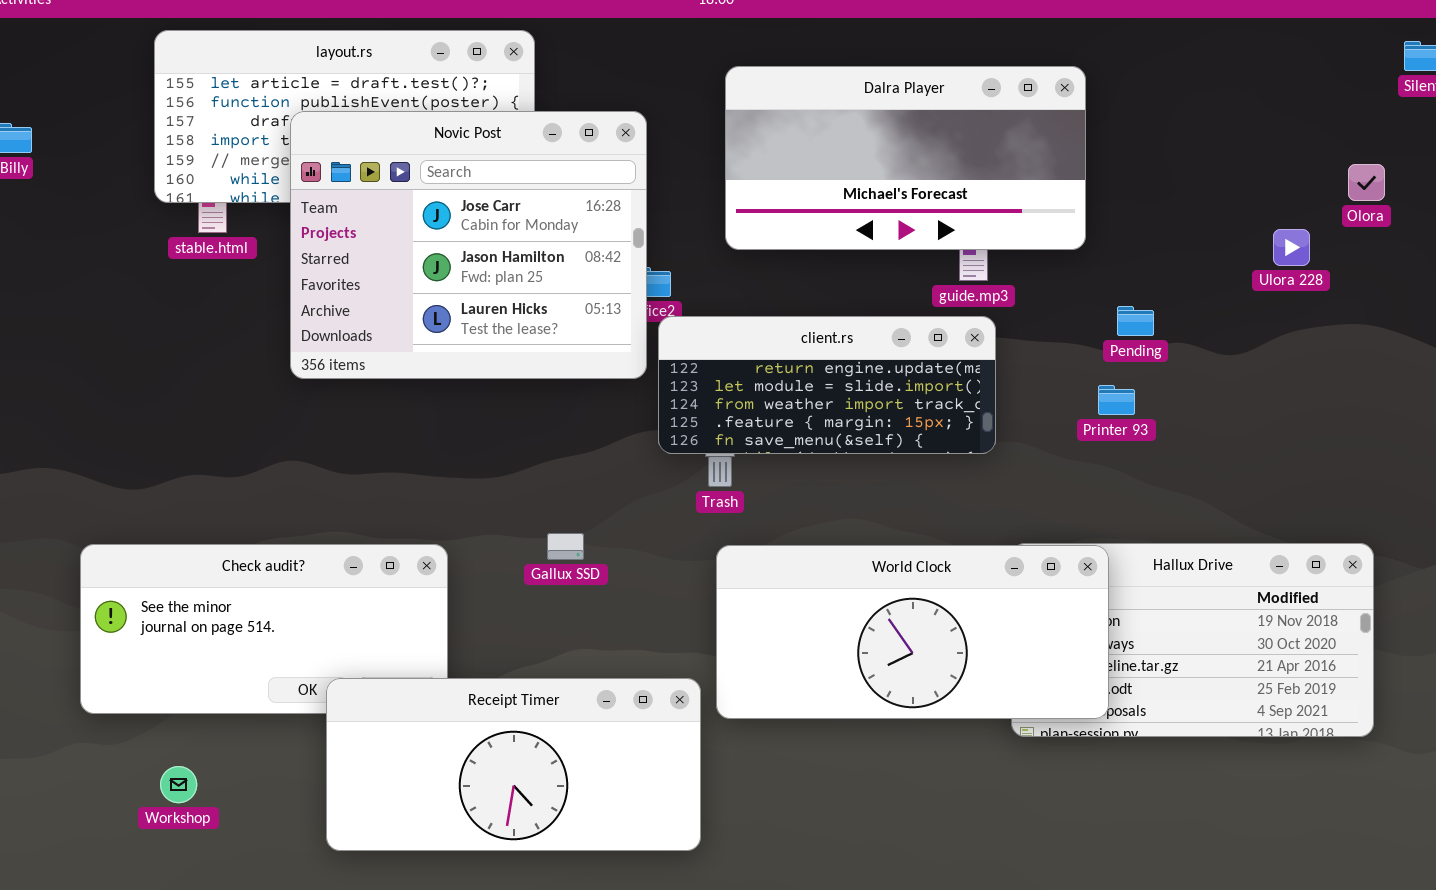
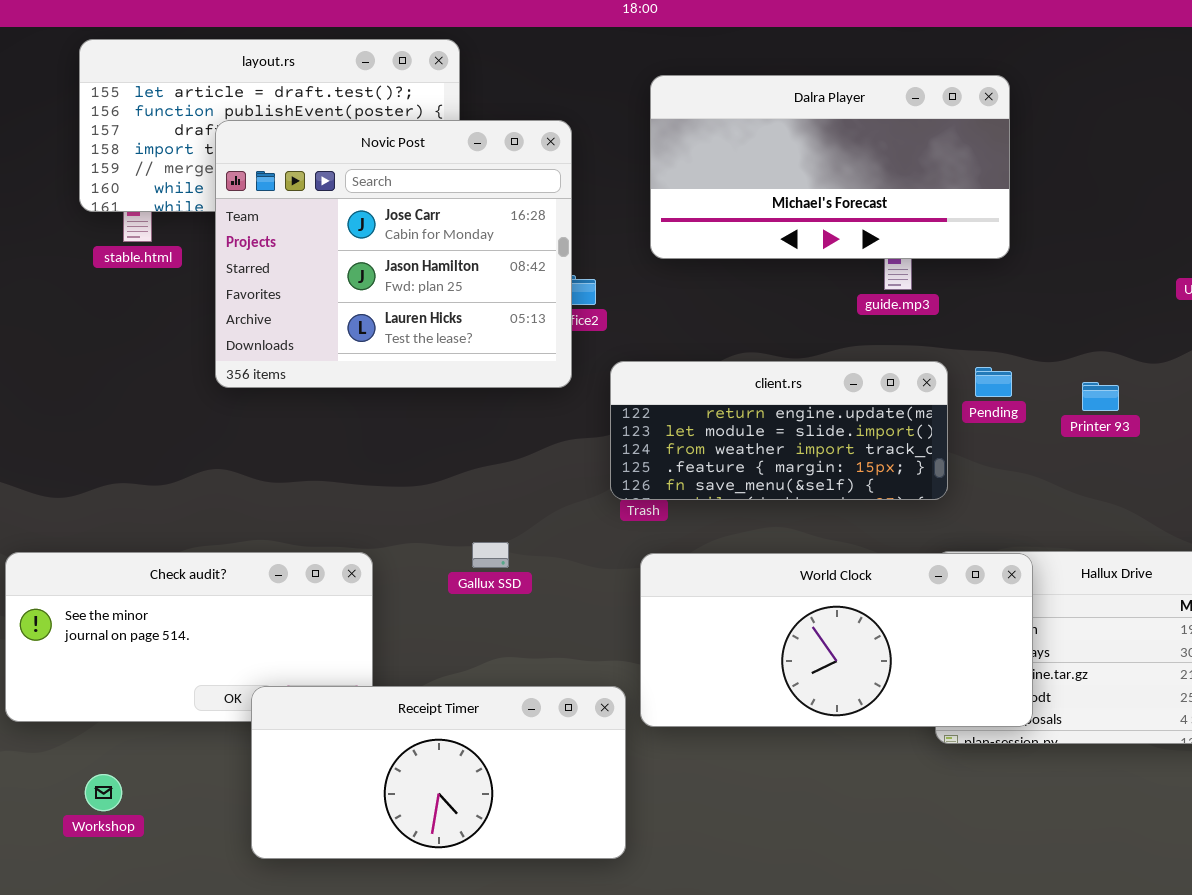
Pending: [1117,306,1154,336] -> [975,367,1012,397], moved
client.rs: [658,316,996,454] -> [610,361,948,500], moved
Printer 93: [1098,385,1135,415] -> [1082,382,1119,411], moved

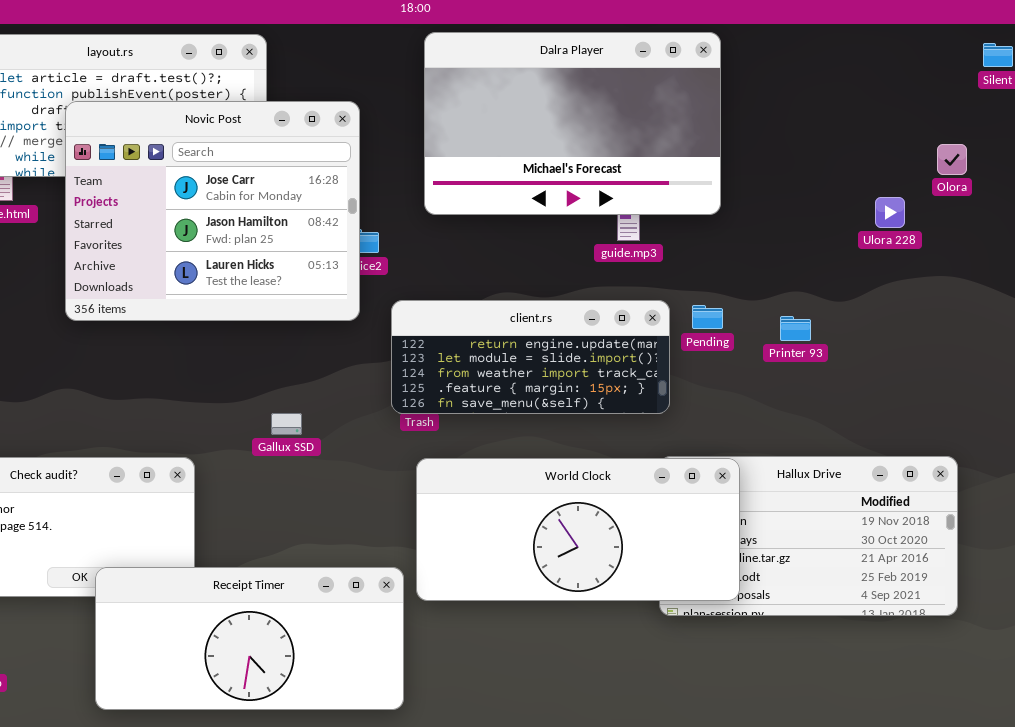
Dalra Player: [650,75,1010,259] -> [424,32,721,215], resized
Gallux SSD: [472,542,509,568] -> [271,413,302,435], moved

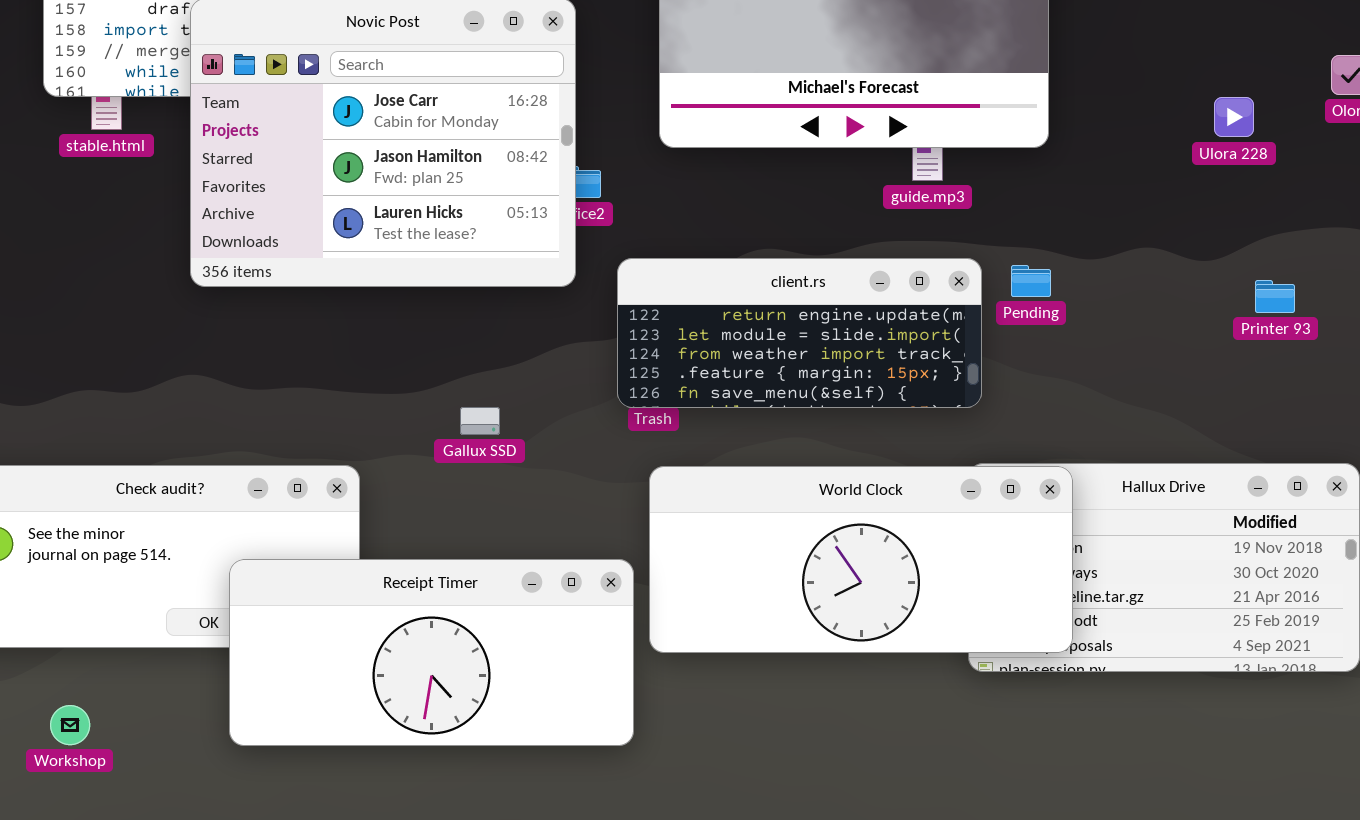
Ulora 228: [875,197,905,228] -> [1214,97,1254,137], moved
Printer 93: [780,316,811,341] -> [1255,280,1295,313], moved
Receipt Timer: [95,567,404,710] -> [229,559,634,746], moved

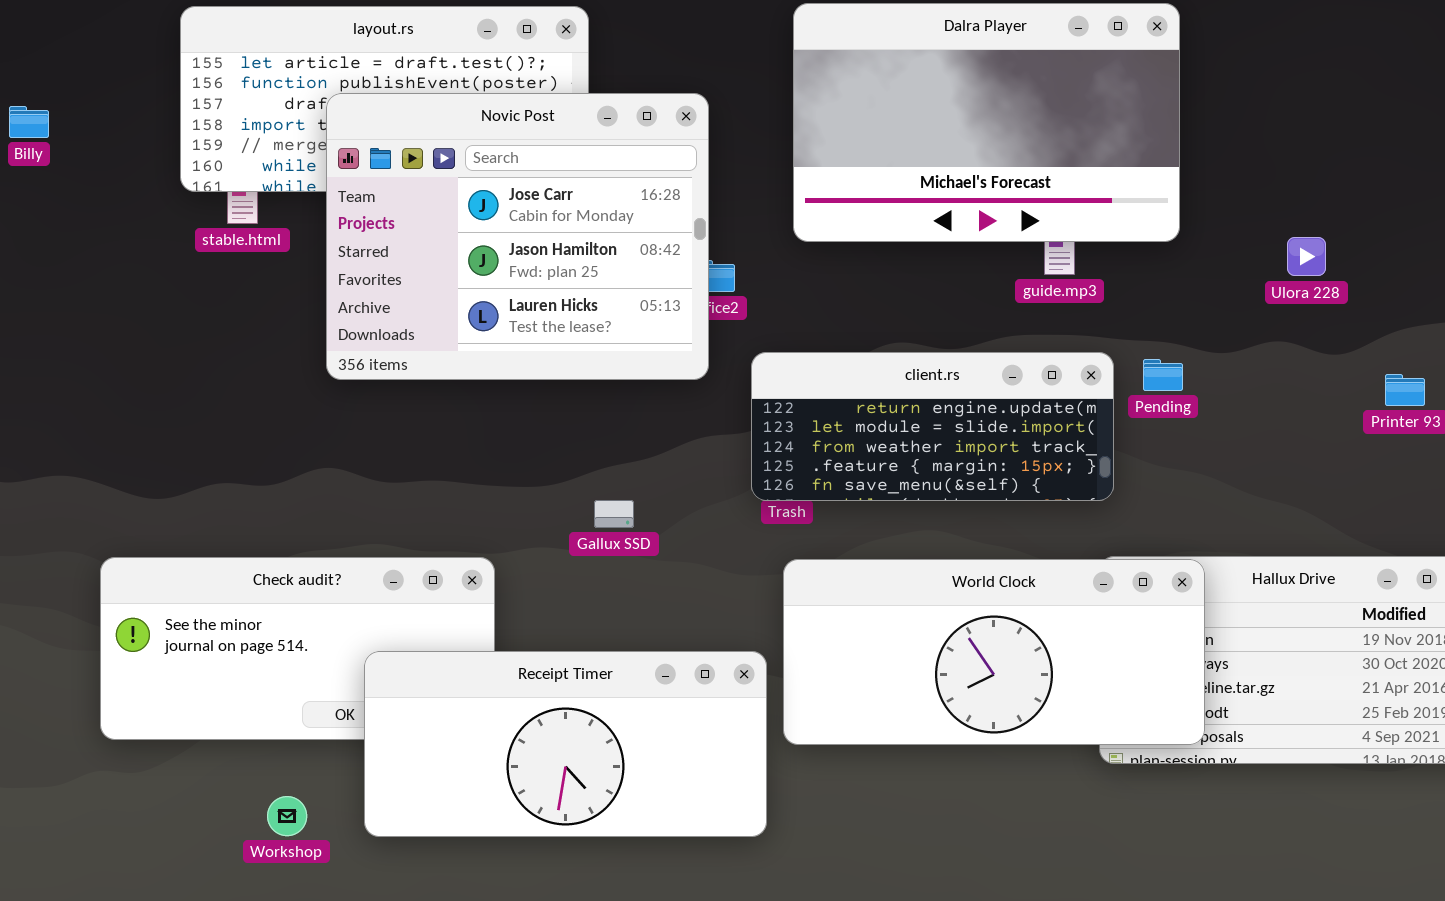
Ulora 228: [1214,97,1254,137] -> [1287,237,1326,276], moved
Workshop: [50,705,90,745] -> [267,796,307,836], moved

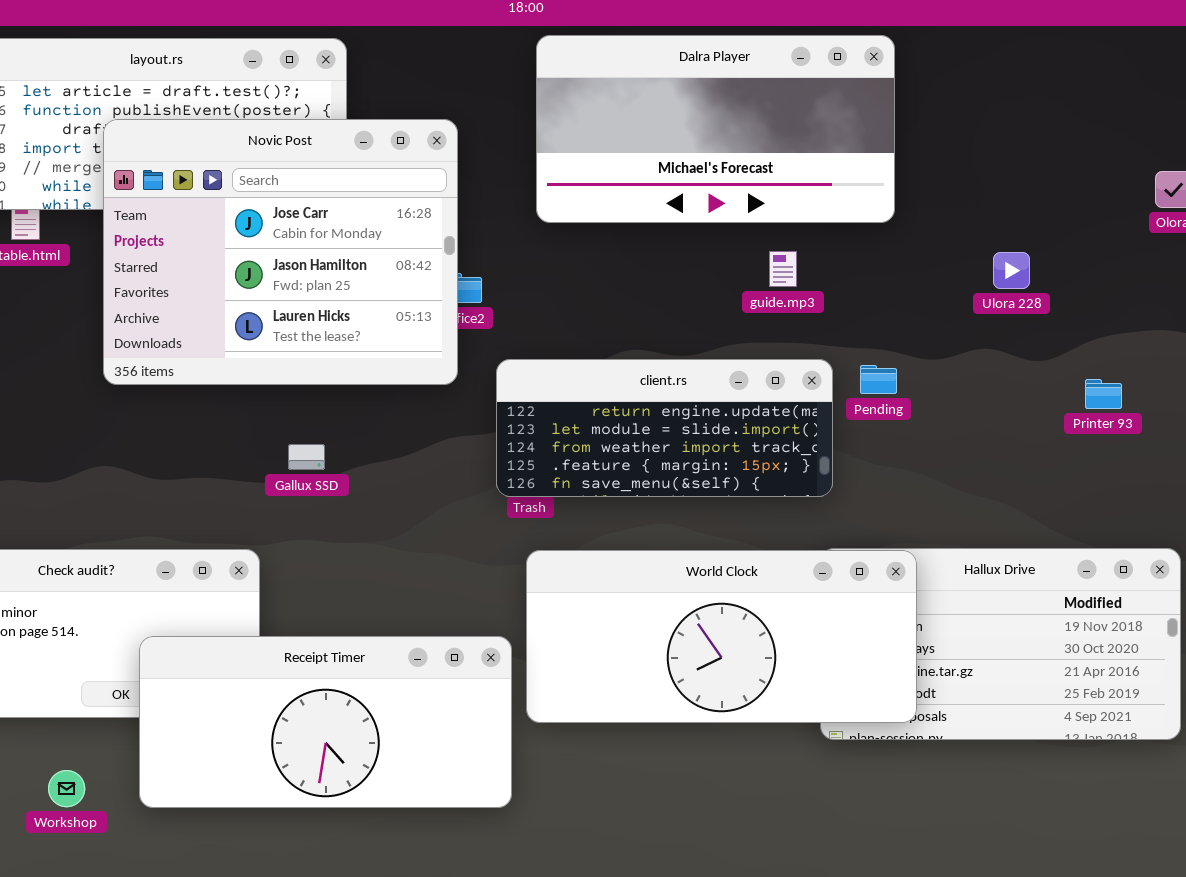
Dalra Player: [793,3,1180,242] -> [536,35,895,223], resized
Gallux SSD: [594,500,634,528] -> [288,444,325,470], moved

